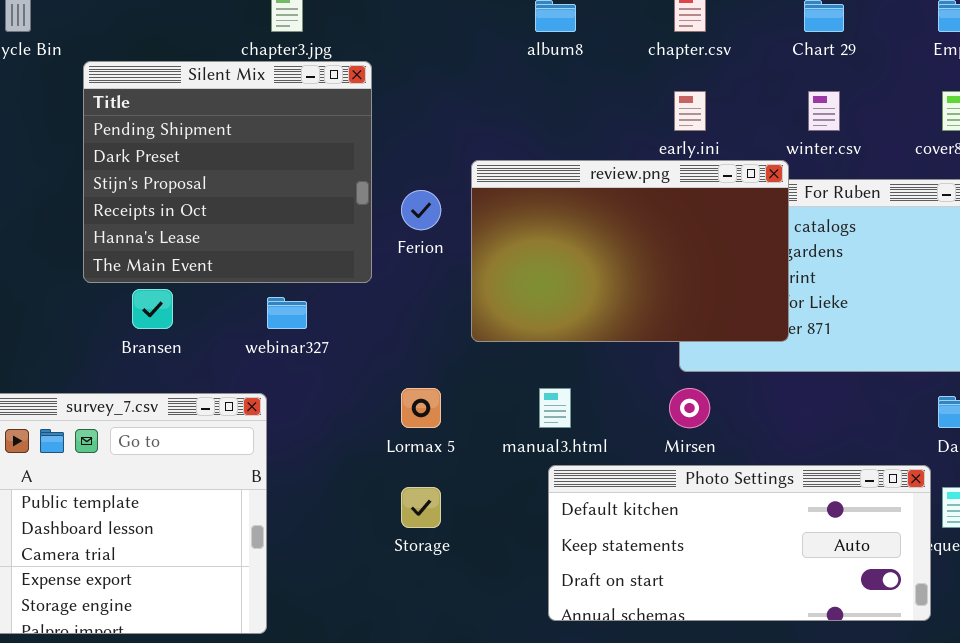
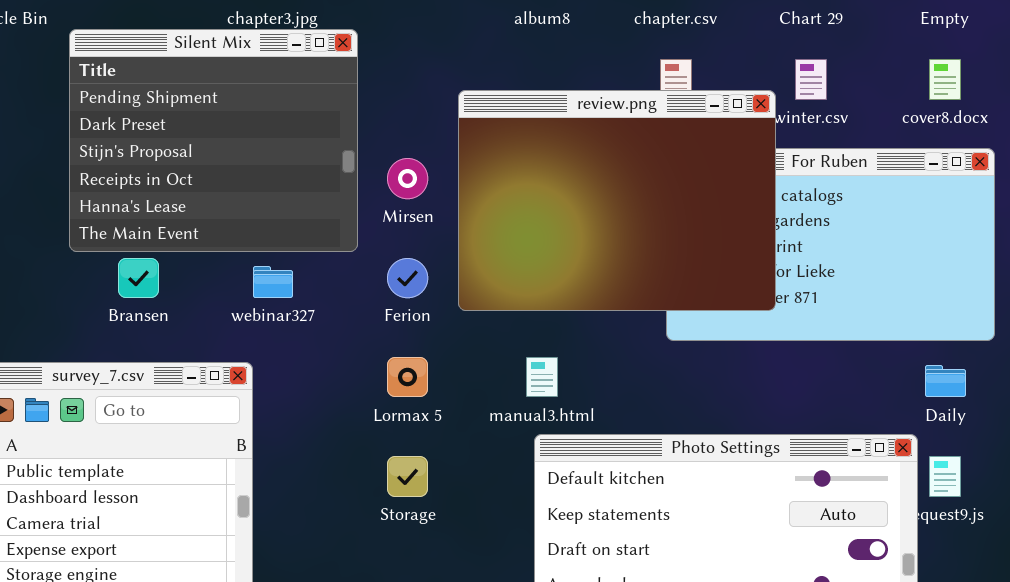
review.png: [471,160,789,342] -> [458,90,776,311], resized
Ferion: [401,190,441,230] -> [387,258,428,298], moved
Mirsen: [669,388,710,428] -> [387,158,428,199], moved

